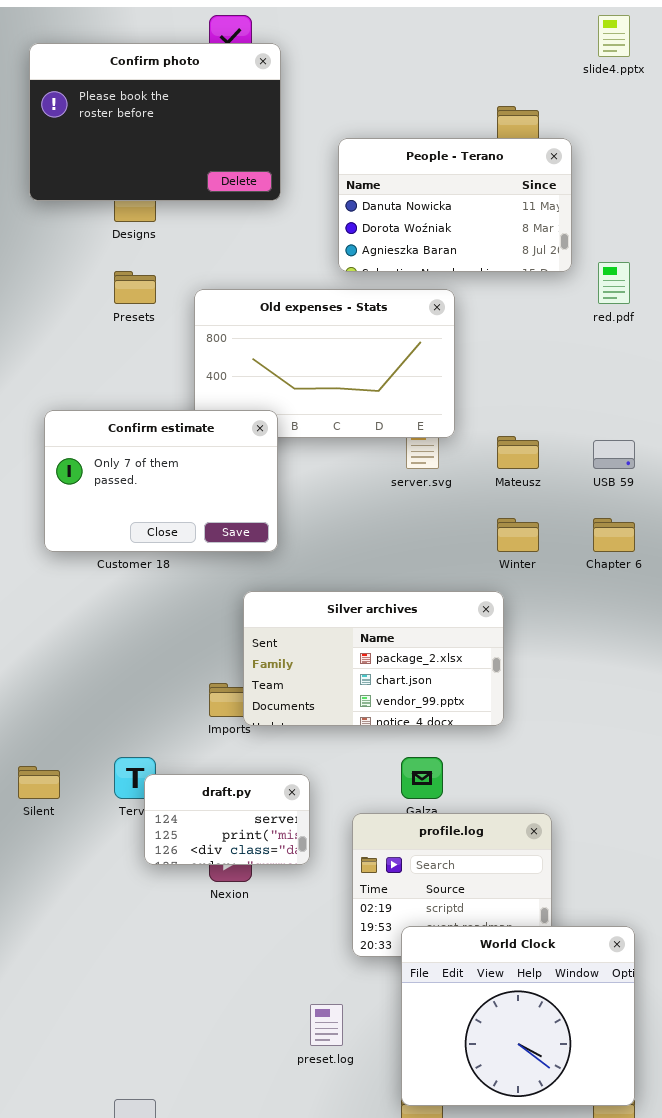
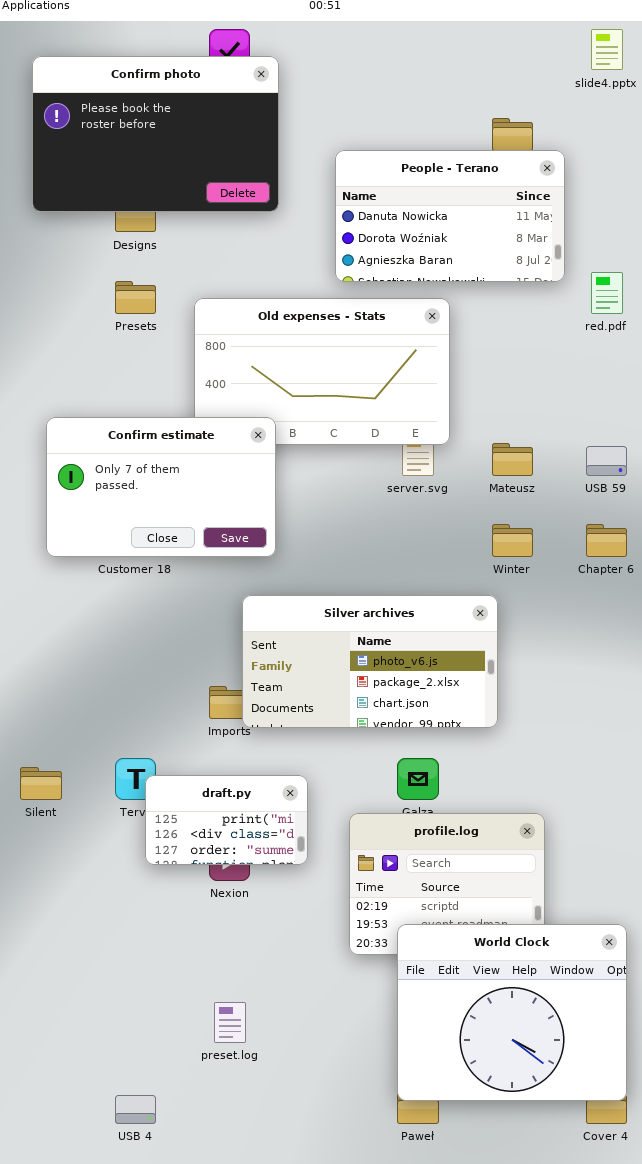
Silver archives: [243,591,504,726] -> [242,595,498,728], scrolled up 1 row
draft.py: [144,774,310,865] -> [145,775,308,865], scrolled down 1 row
preset.log: [310,1004,343,1046] -> [214,1002,246,1043], moved

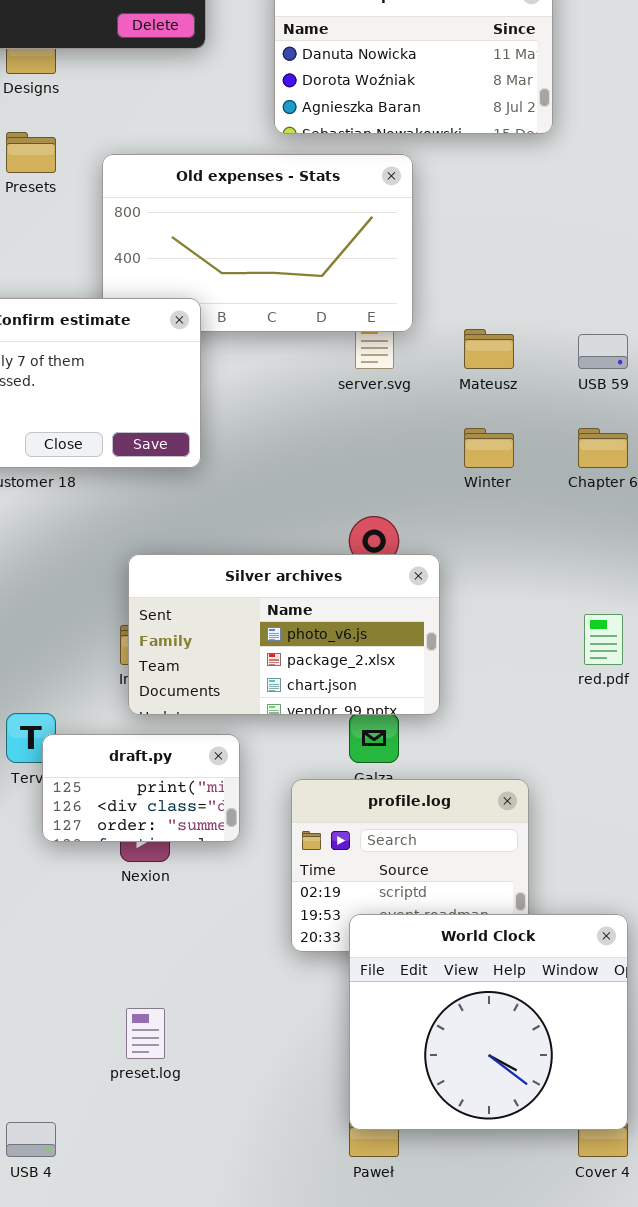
red.pdf: [591,272,623,314] -> [584,614,623,665], moved
Silver archives: [242,595,498,728] -> [128,554,440,715], moved

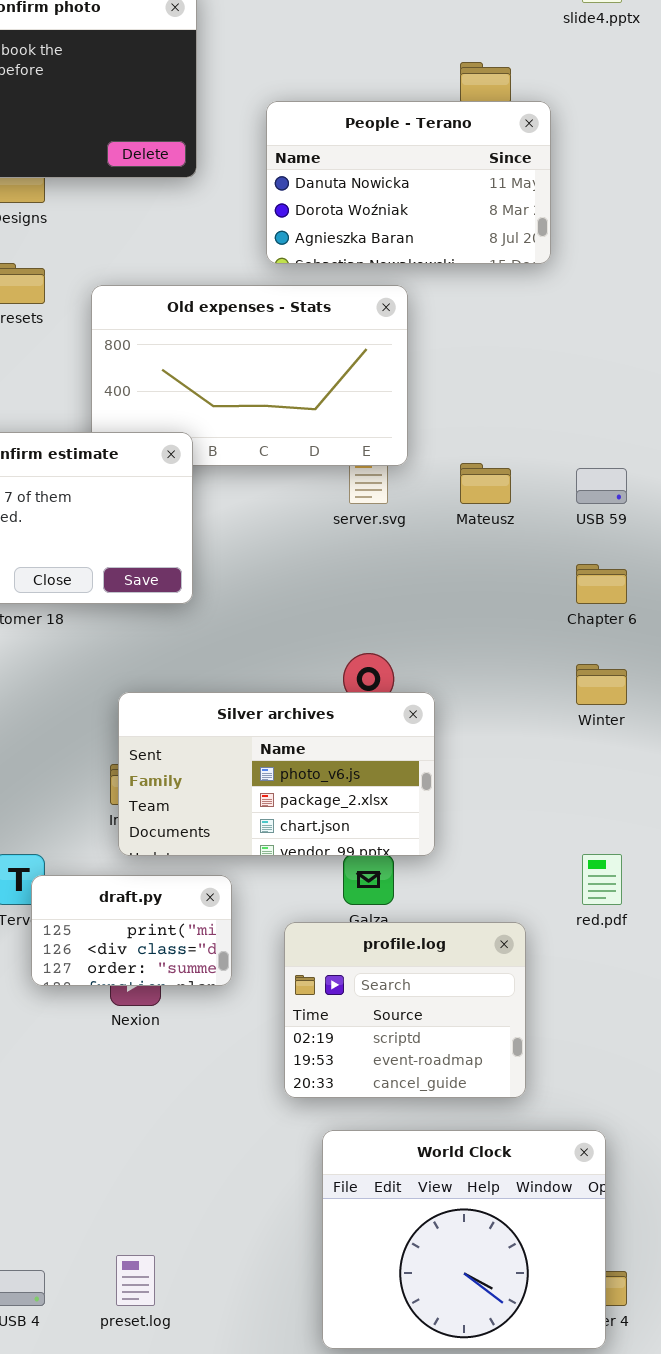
Winter: [464,428,514,468] -> [576,664,627,705], moved
red.pdf: [584,614,623,665] -> [582,854,622,905], moved
World Clock: [349,914,628,1130] -> [322,1130,606,1349], moved
preset.log: [126,1008,165,1059] -> [116,1255,155,1306], moved

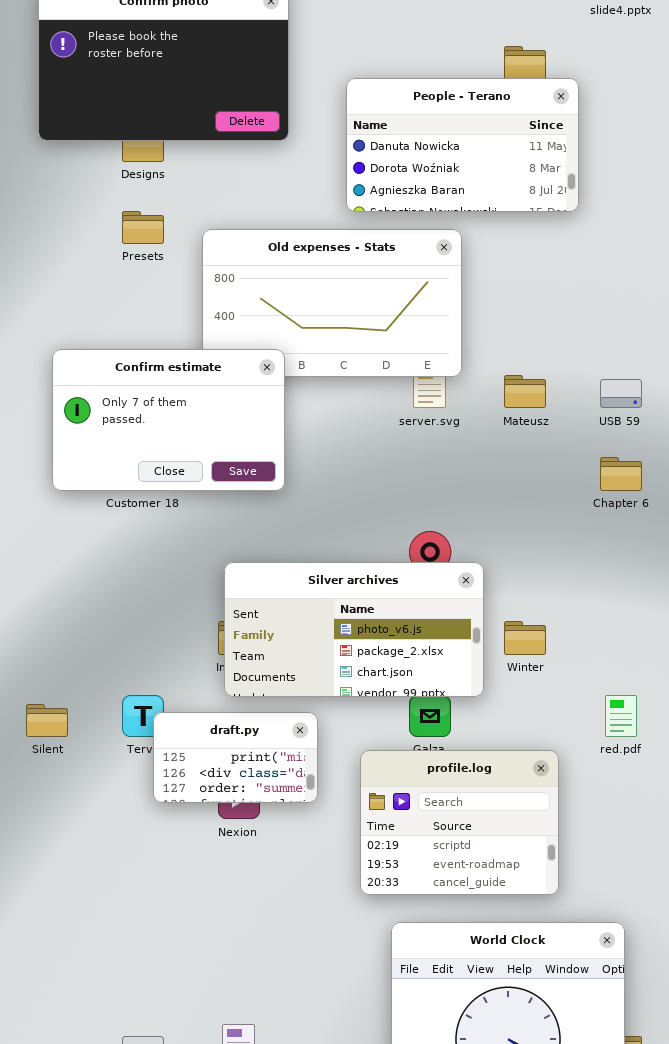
Winter: [576,664,627,705] -> [504,621,546,655], moved

